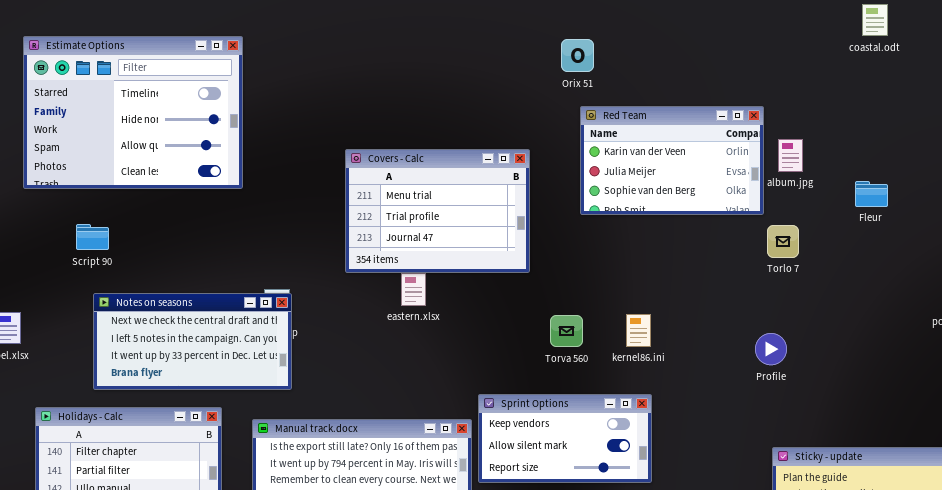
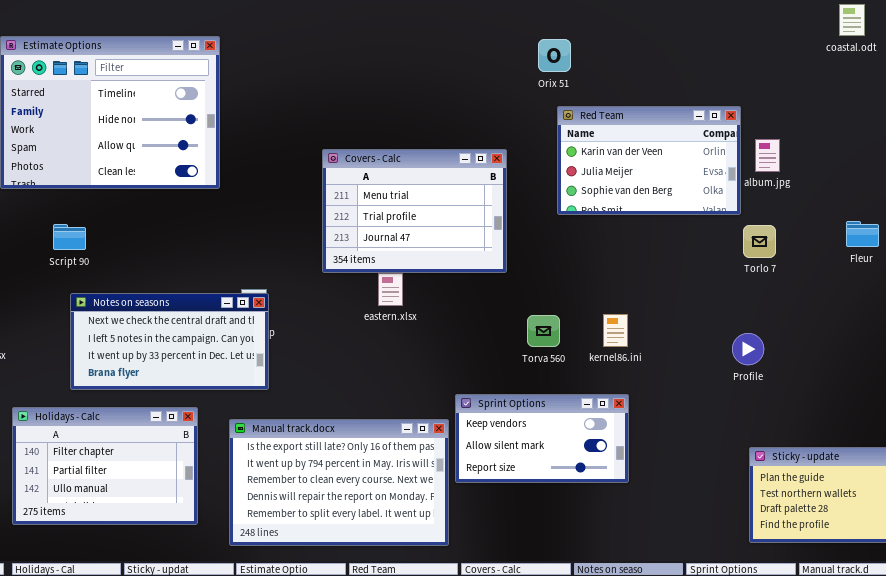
Fleur: [855,181,888,207] -> [846,221,879,247], moved

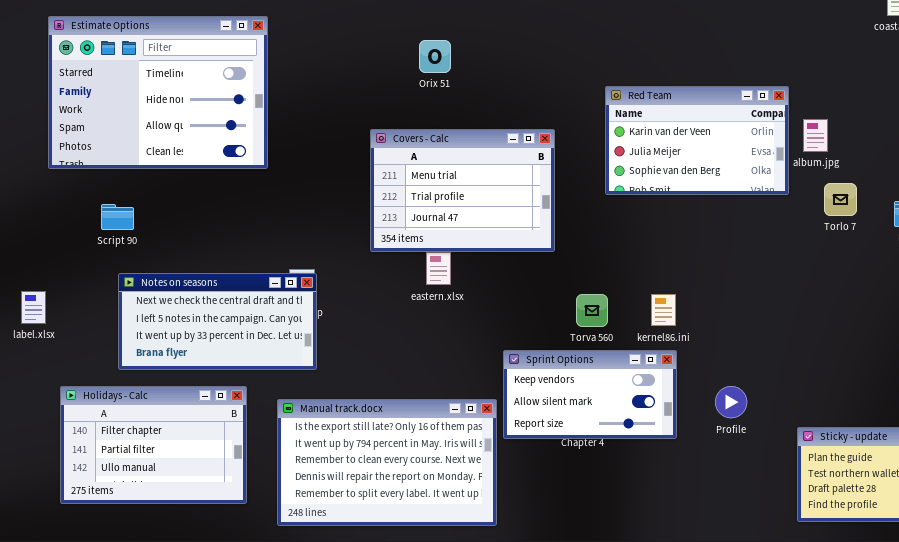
Orix 51: [538,39,571,72] -> [419,40,451,73], moved
Torlo 7: [743,225,776,258] -> [824,183,857,216], moved
Profile: [732,333,764,365] -> [715,386,747,418], moved
Sprint Options: [455,394,629,483] -> [503,350,677,439], moved

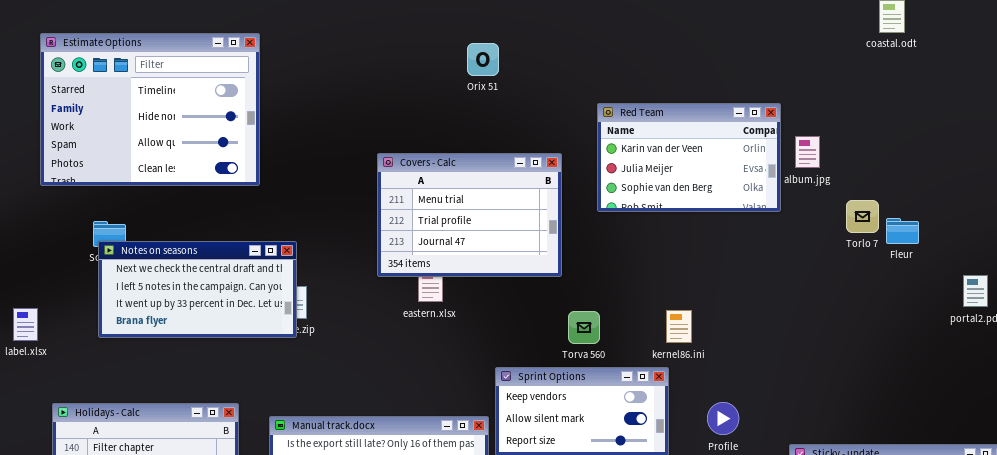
Orix 51: [419,40,451,73] -> [467,43,499,76], moved
Covers - Calc: [370,129,555,252] -> [377,153,562,277], moved
Torlo 7: [824,183,857,216] -> [846,200,879,233], moved
Notes on seasons: [118,273,317,370] -> [98,241,297,338], moved
kernel86.ini: [651,294,676,326] -> [666,310,692,343], moved

